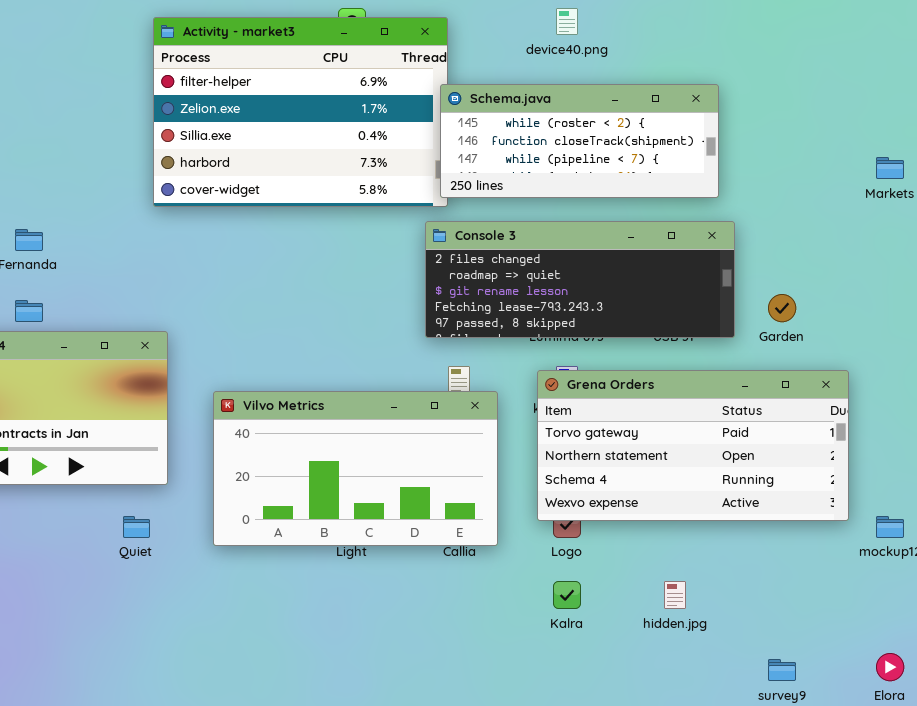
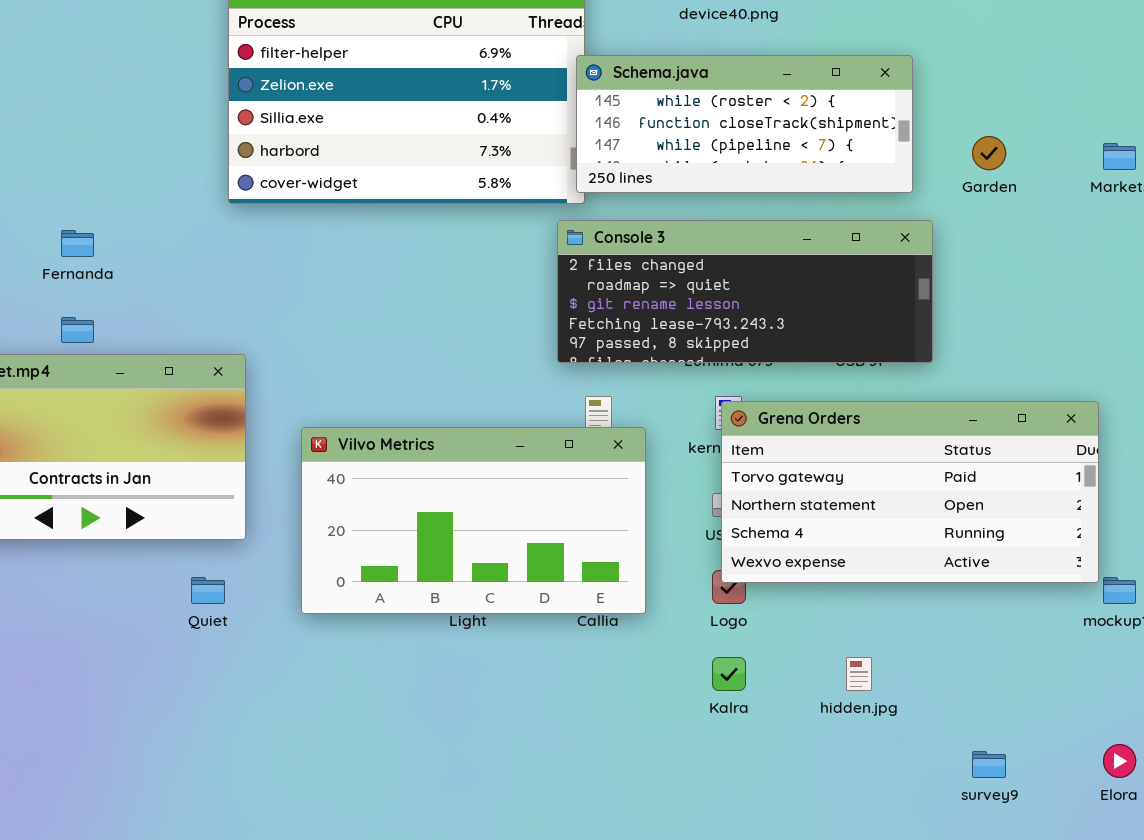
Garden: [768,294,796,322] -> [972,136,1006,170], moved
Grena Orders: [537,370,849,521] -> [721,401,1099,583], moved

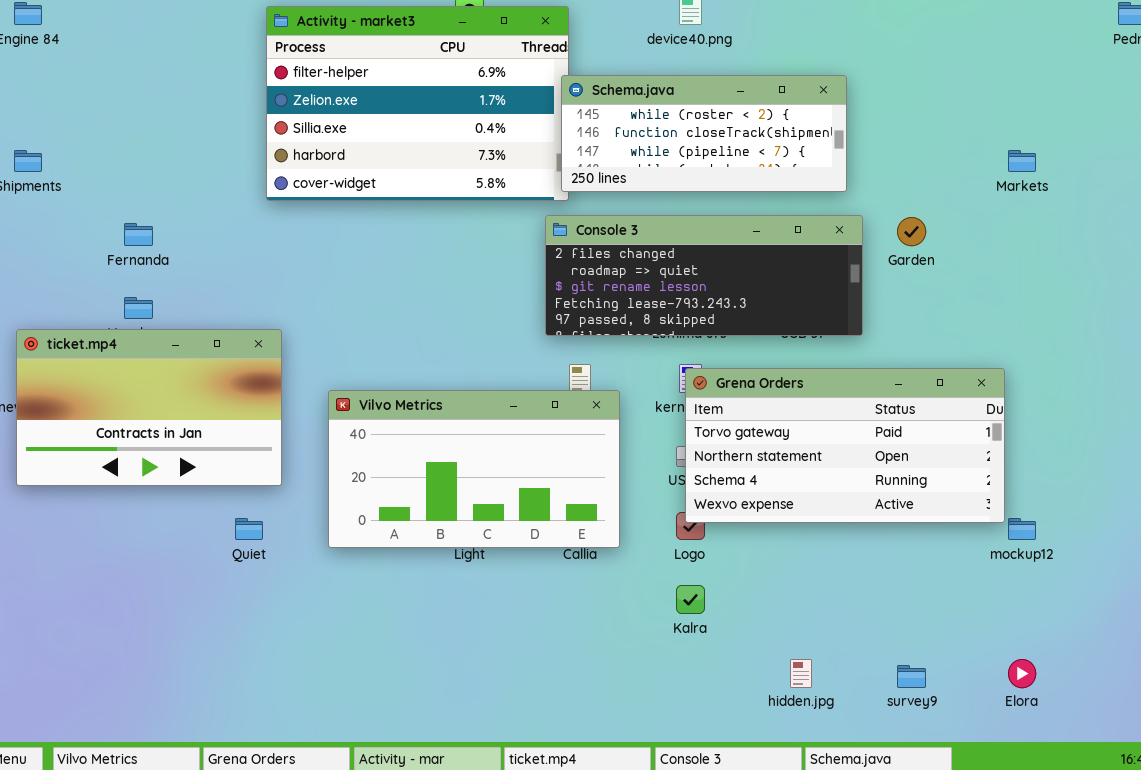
Garden: [972,136,1006,170] -> [897,217,926,246], moved
hidden.jpg: [846,657,872,691] -> [790,659,812,688], moved

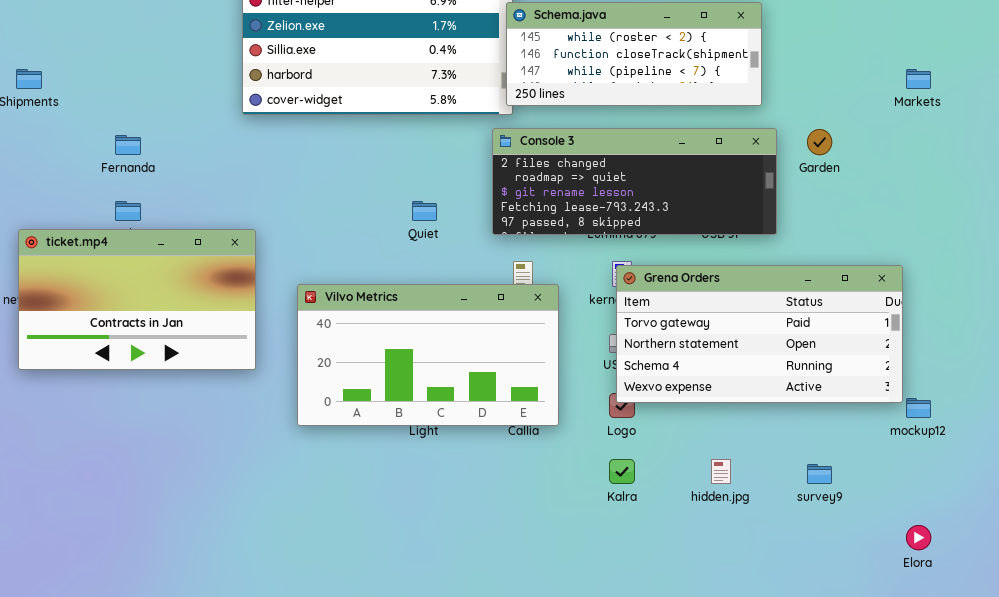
Quiet: [235,518,263,540] -> [412,201,437,221], moved
hidden.jpg: [790,659,812,688] -> [711,459,731,484], moved
survey9: [897,665,926,688] -> [807,464,832,484], moved

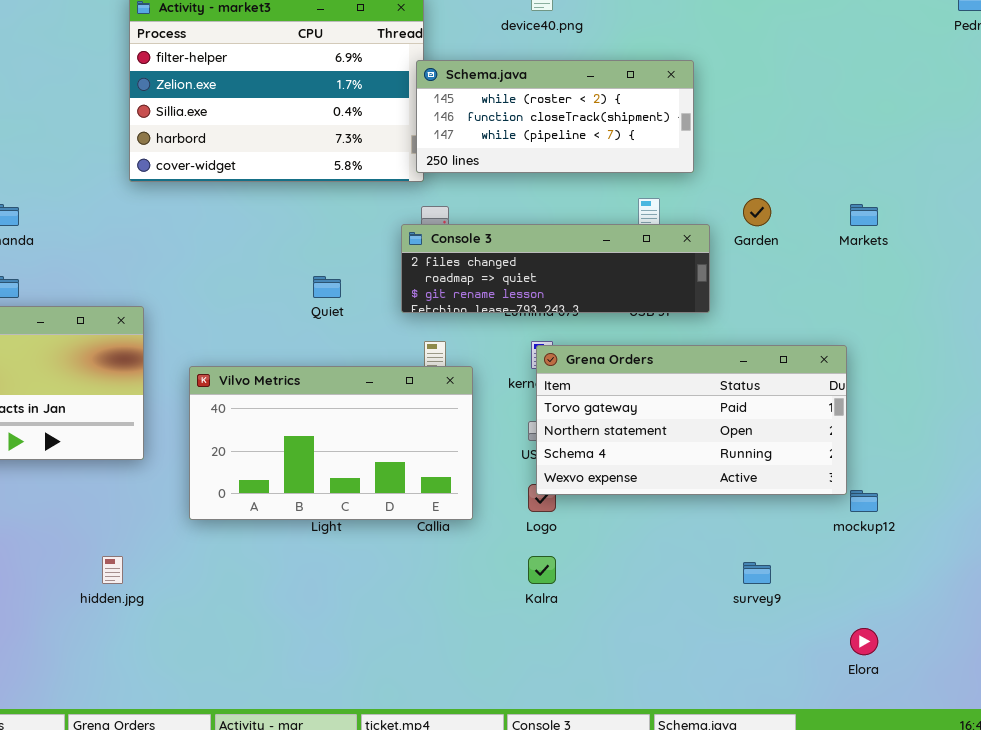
Markets: [906,69,931,89] -> [850,204,878,226], moved
Console 3: [492,128,777,235] -> [401,224,710,313], resized
hidden.jpg: [711,459,731,484] -> [102,556,123,584], moved

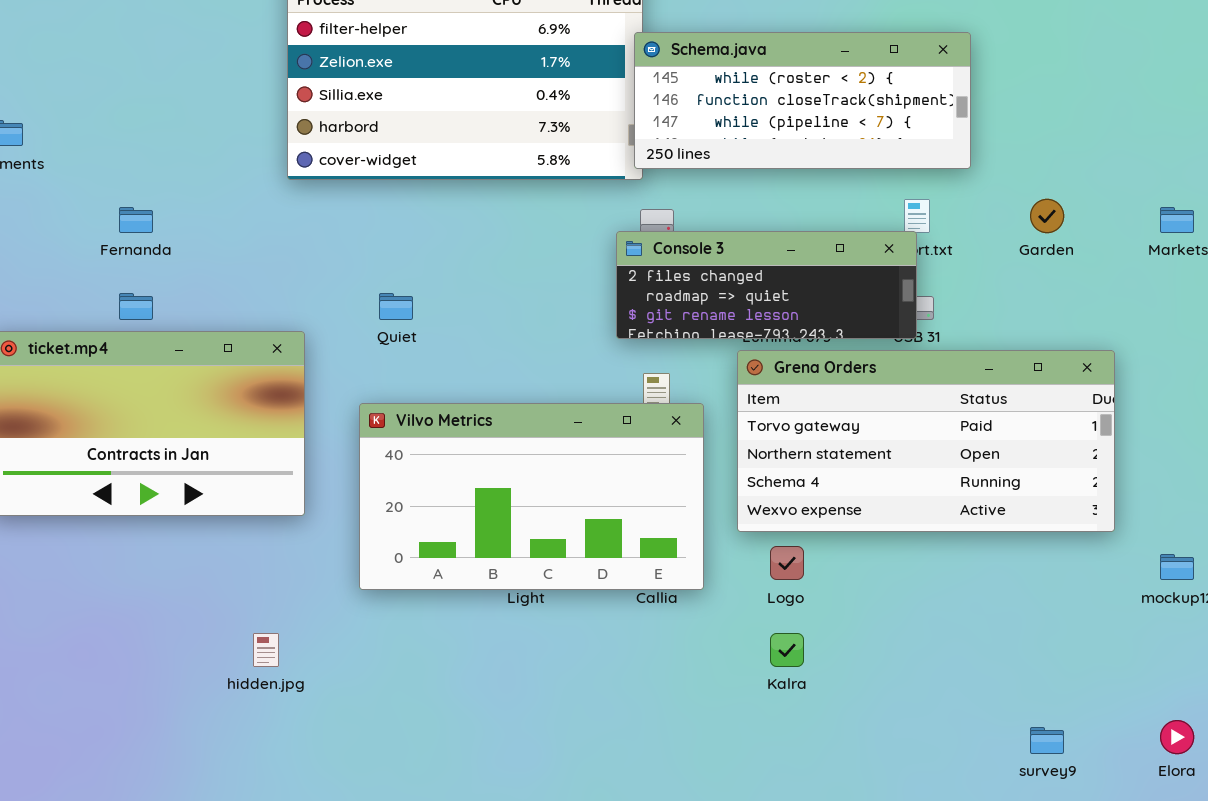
Console 3: [401,224,710,313] -> [616,231,917,339], resized
Quiet: [313,276,341,298] -> [379,293,413,320], moved
Grena Orders: [536,345,847,495] -> [737,350,1115,532], moved
survey9: [743,562,771,584] -> [1030,727,1064,754], moved

